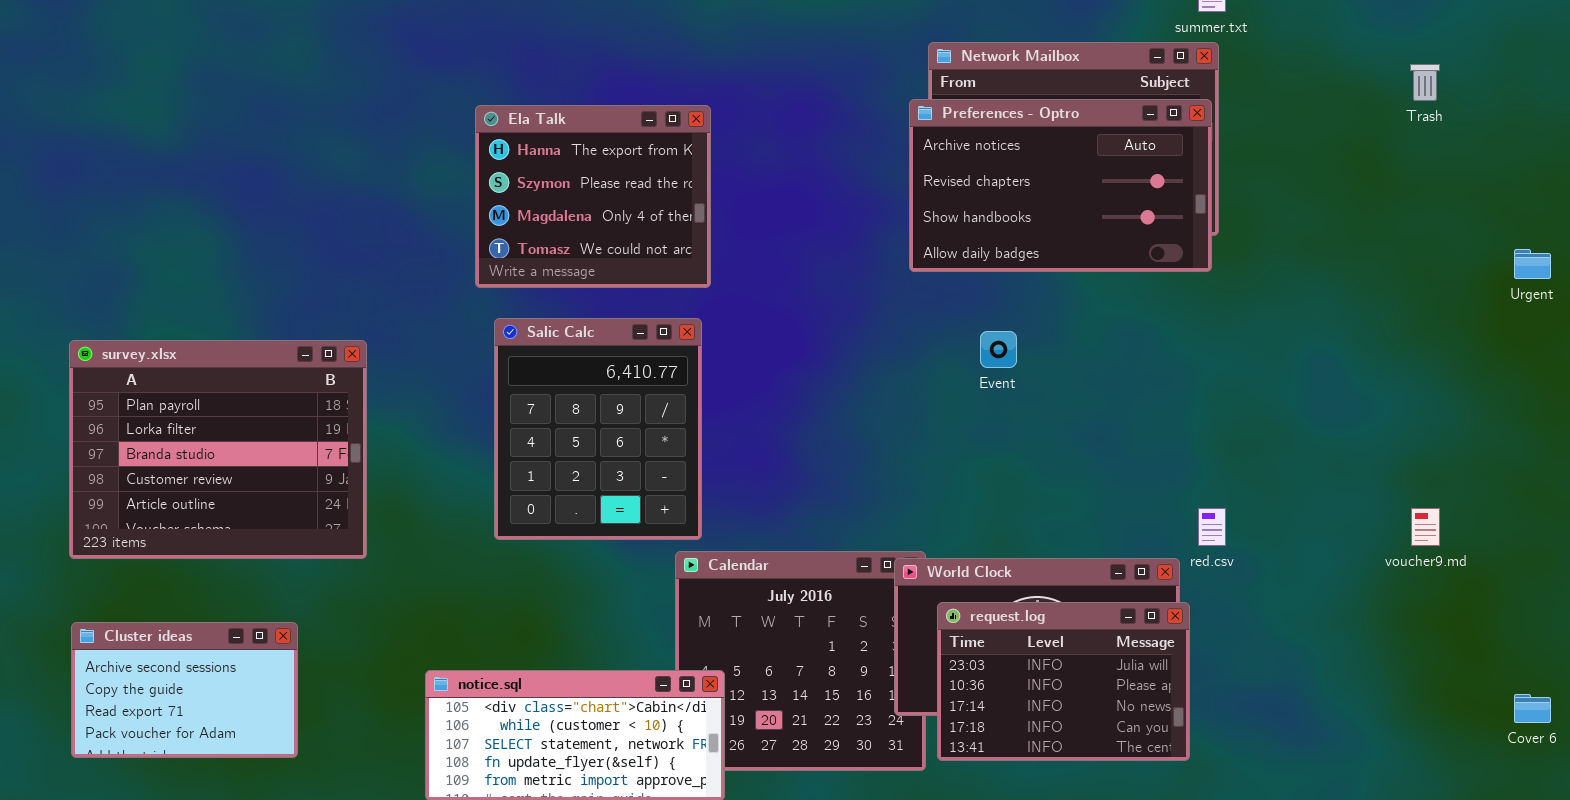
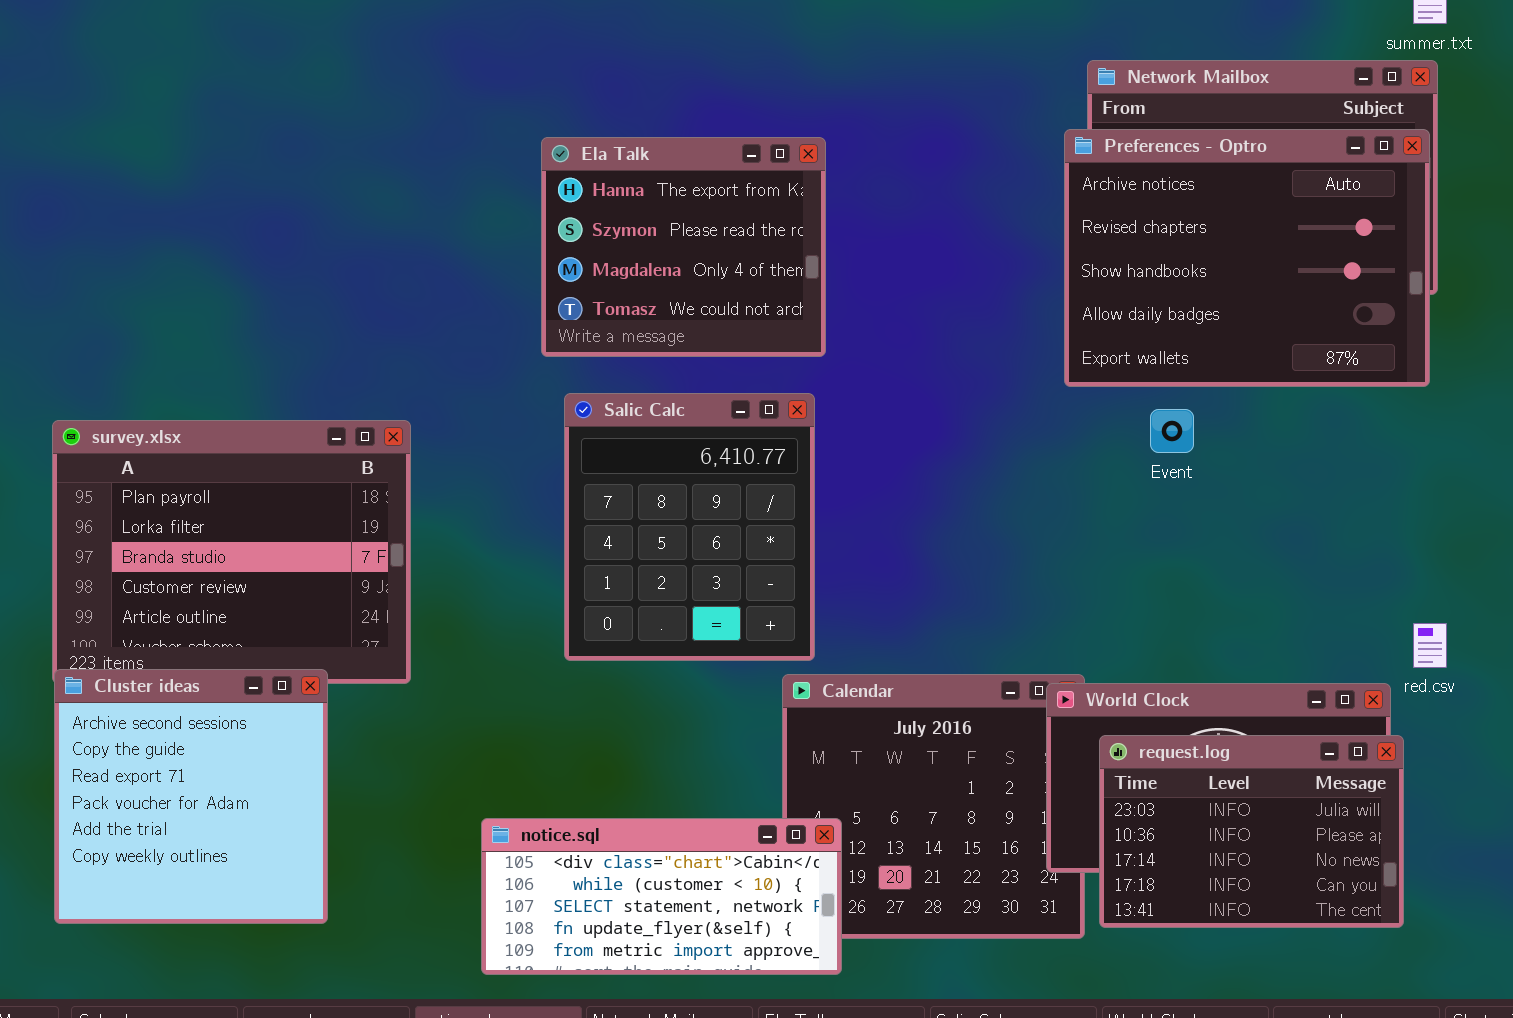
Preferences - Optro: [909,99,1212,272] -> [1064,129,1430,387], resized
Cluster ideas: [71,622,298,758] -> [54,669,328,924], resized

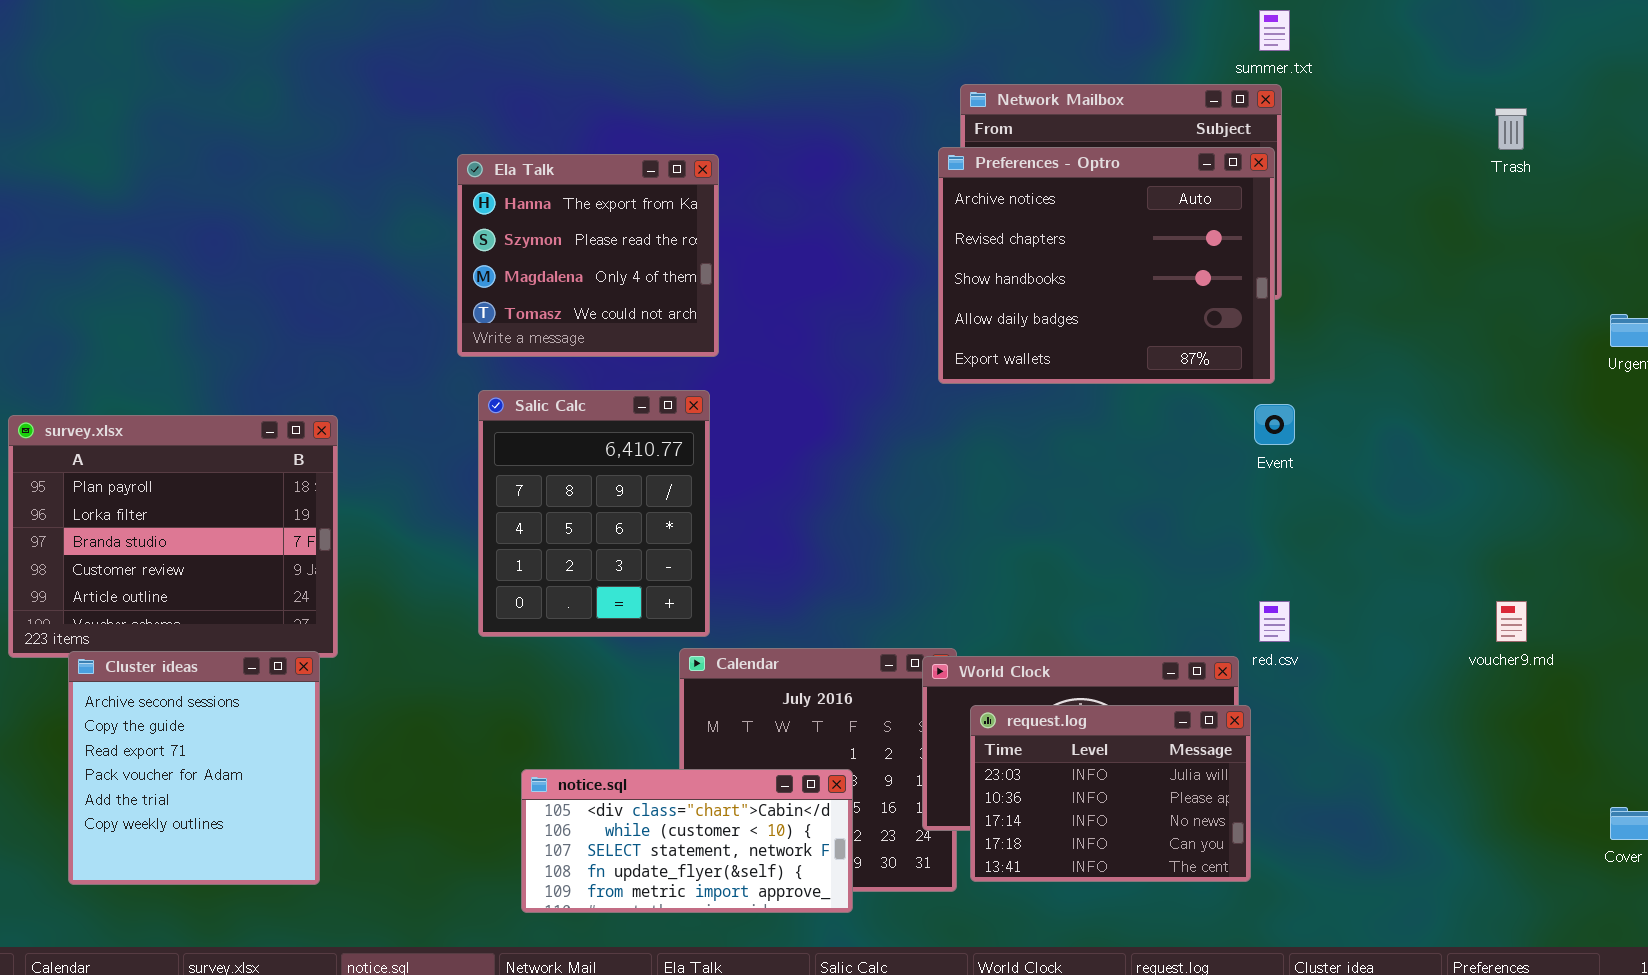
Event: [1150,409,1194,453] -> [1254,404,1295,445], moved
Cluster ideas: [54,669,328,924] -> [68,651,320,885], moved
notice.sql: [481,818,842,975] -> [521,769,853,913], moved

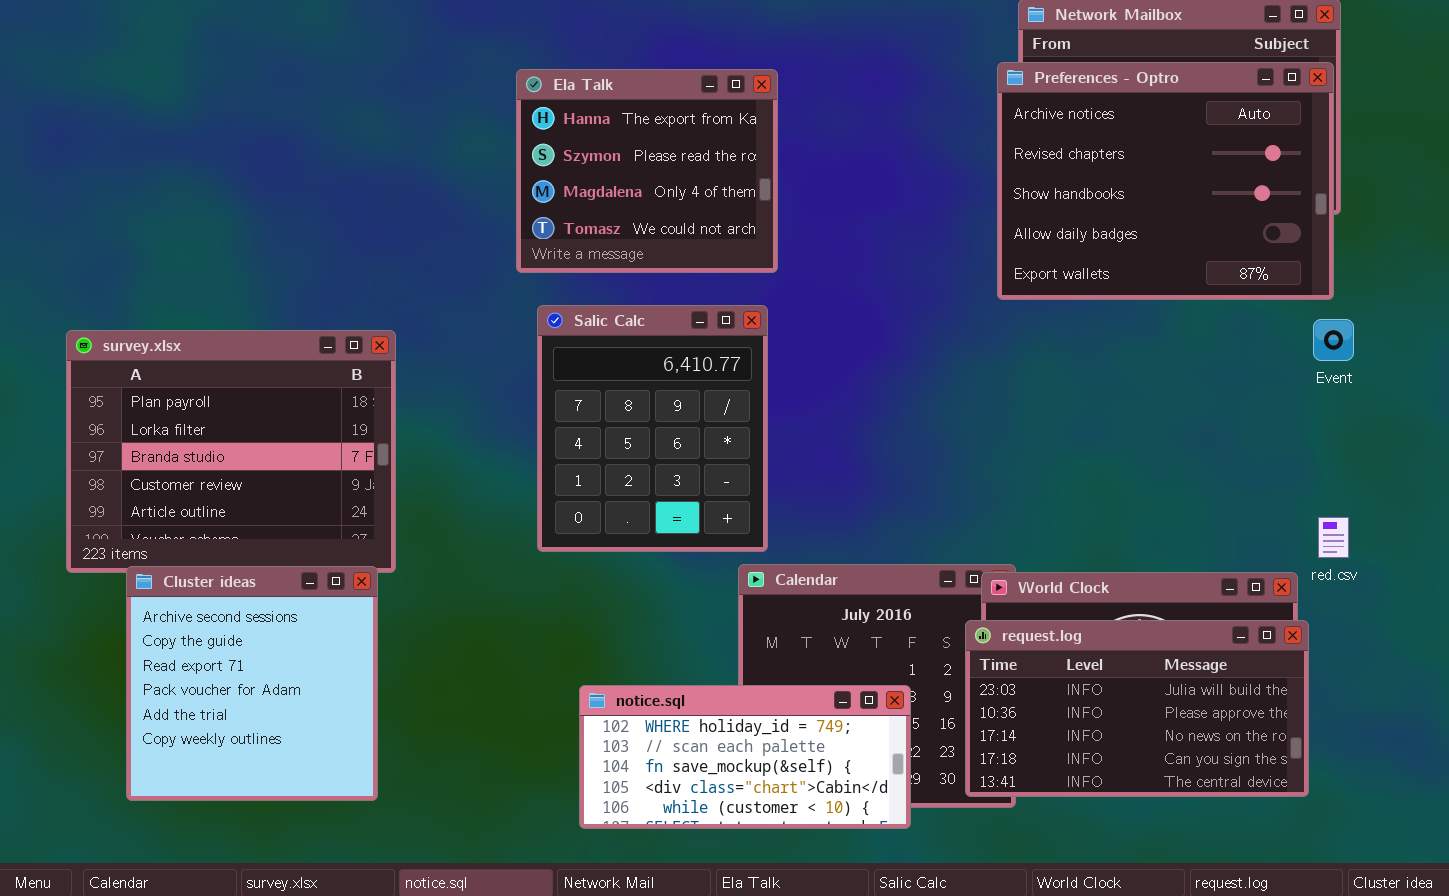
request.log: [970,705,1251,882] -> [965,620,1309,797], resized
notice.sql: [521,769,853,913] -> [579,685,911,829], scrolled up 3 rows

